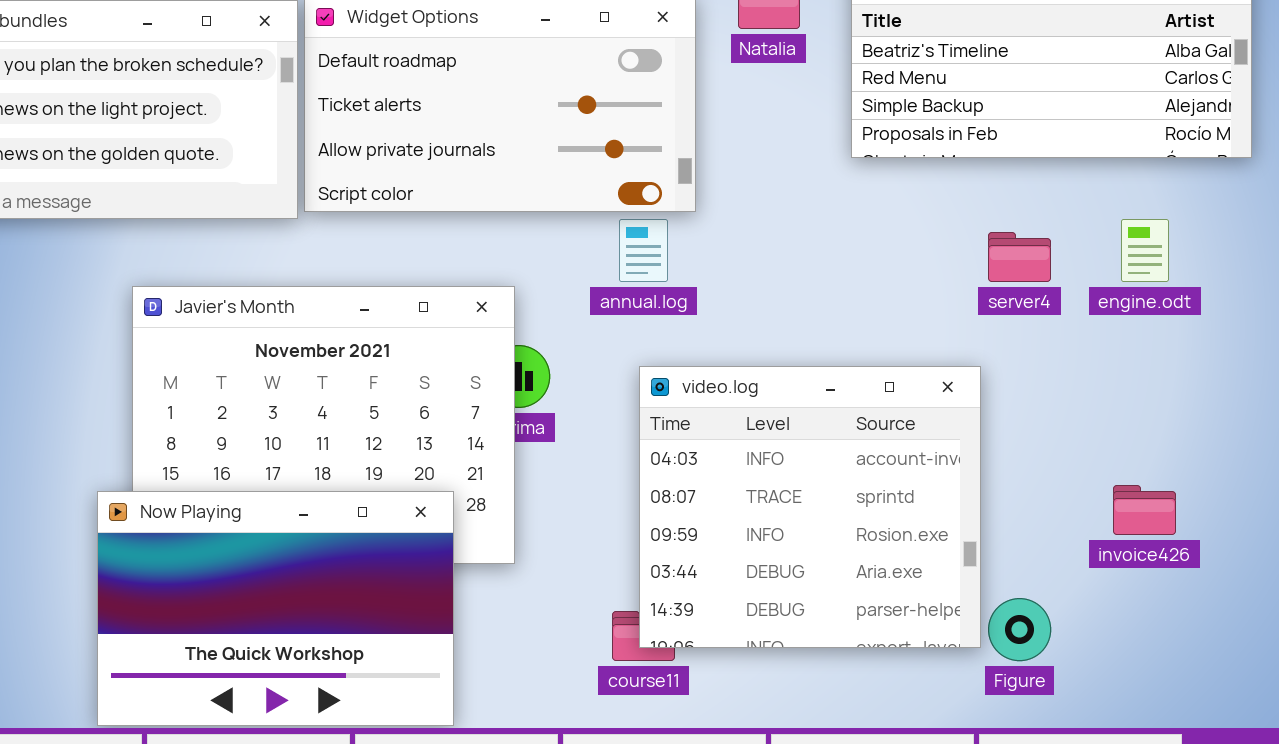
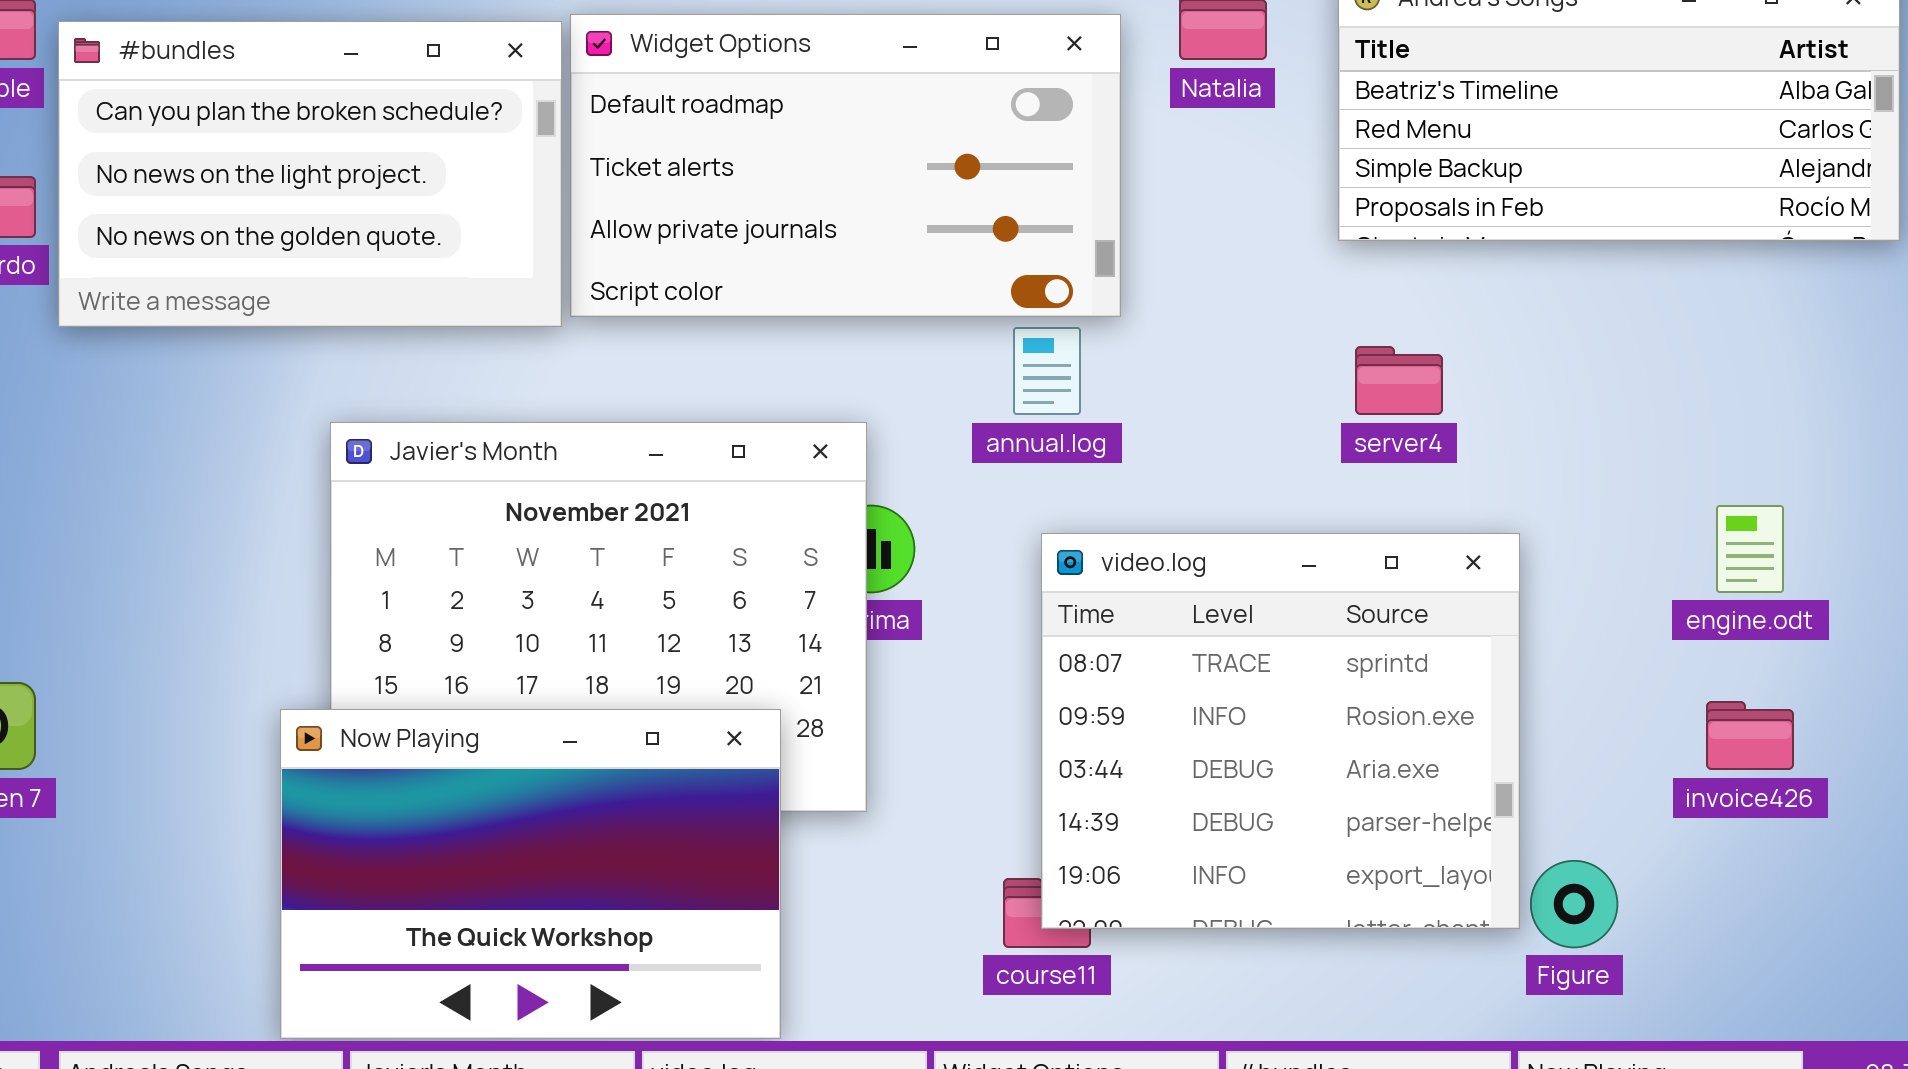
engine.odt: [1121,219,1169,282] -> [1716,505,1784,593], moved
server4: [988,232,1051,282] -> [1355,346,1443,415], moved
video.log: [639,366,981,648] -> [1041,533,1520,929], scrolled down 1 row

